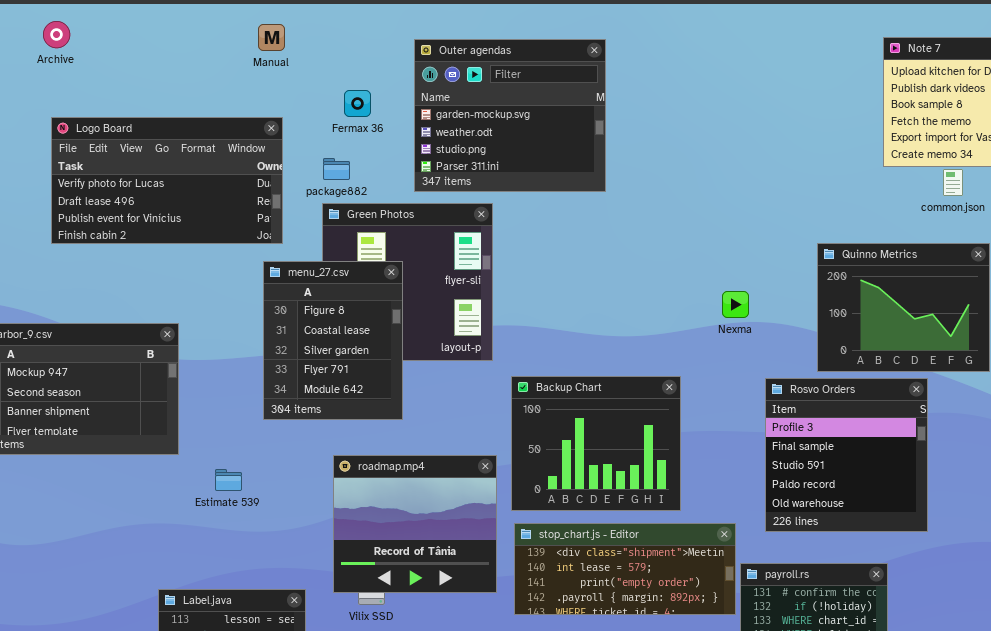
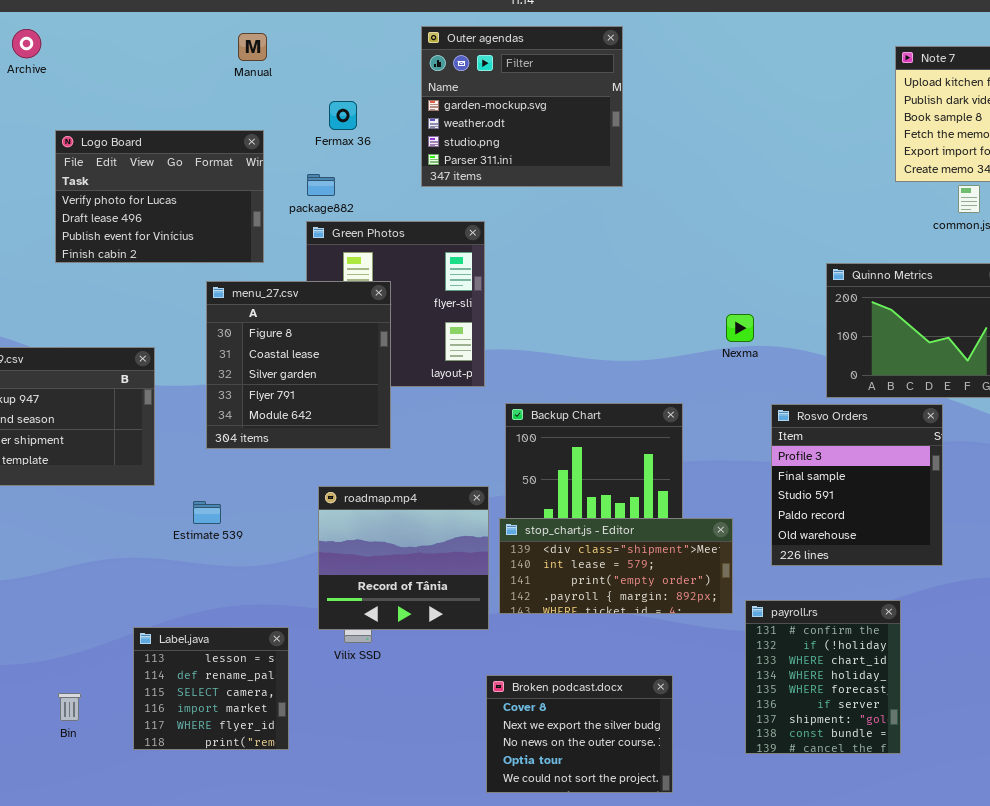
Outer agendas: [414,39,606,192] -> [421,26,623,187], moved
Logo Board: [51,117,283,244] -> [55,130,264,263], resized
menu_27.csv: [263,261,403,420] -> [206,281,391,449], resized
stop_chart.js - Editor: [514,523,736,615] -> [499,518,733,614], moved

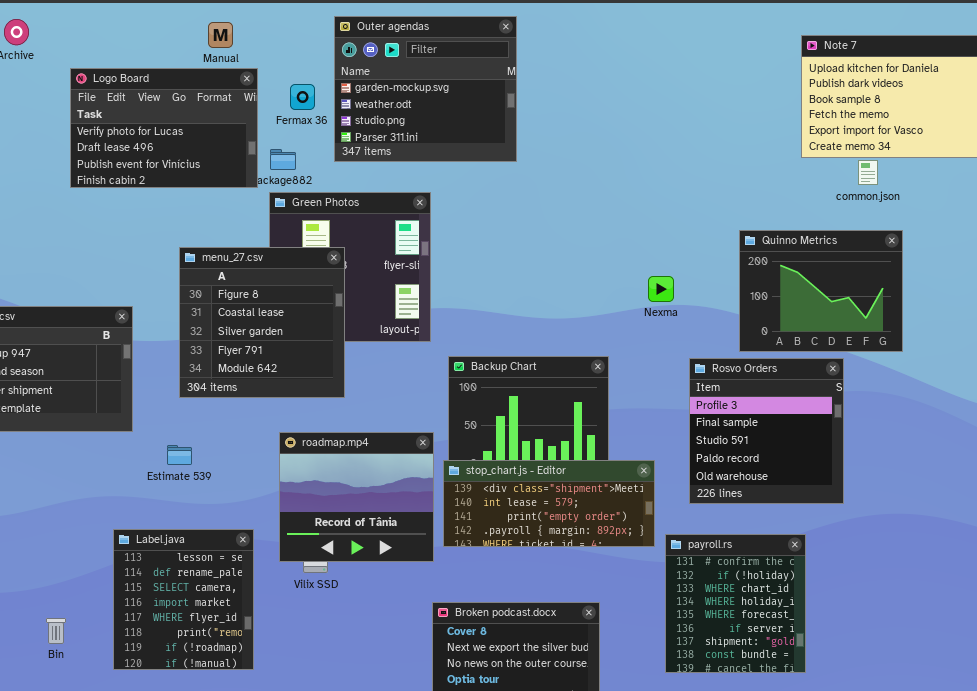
Outer agendas: [421,26,623,187] -> [334,16,517,162], moved
Logo Board: [55,130,264,263] -> [70,68,258,188], moved
Label.java: [133,627,289,750] -> [113,529,254,670], resized

